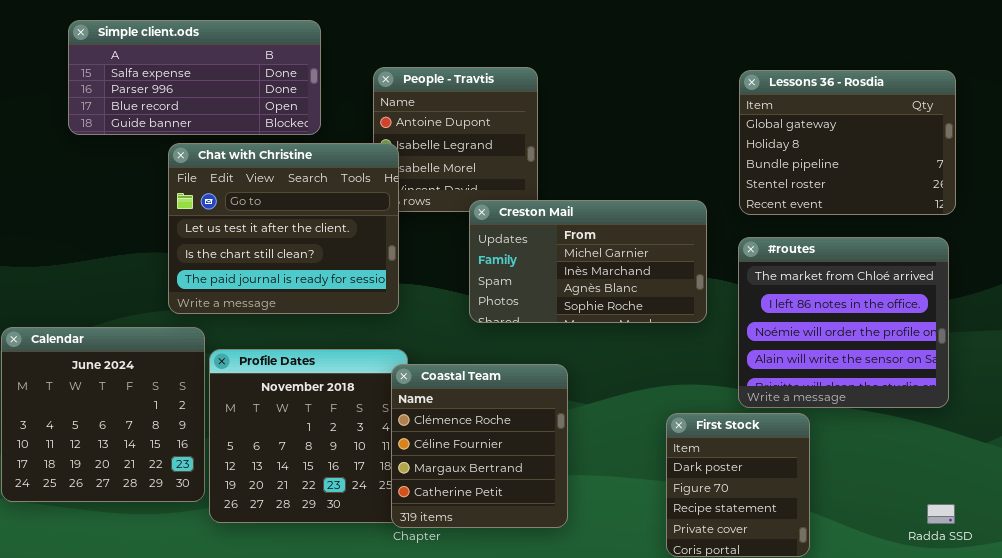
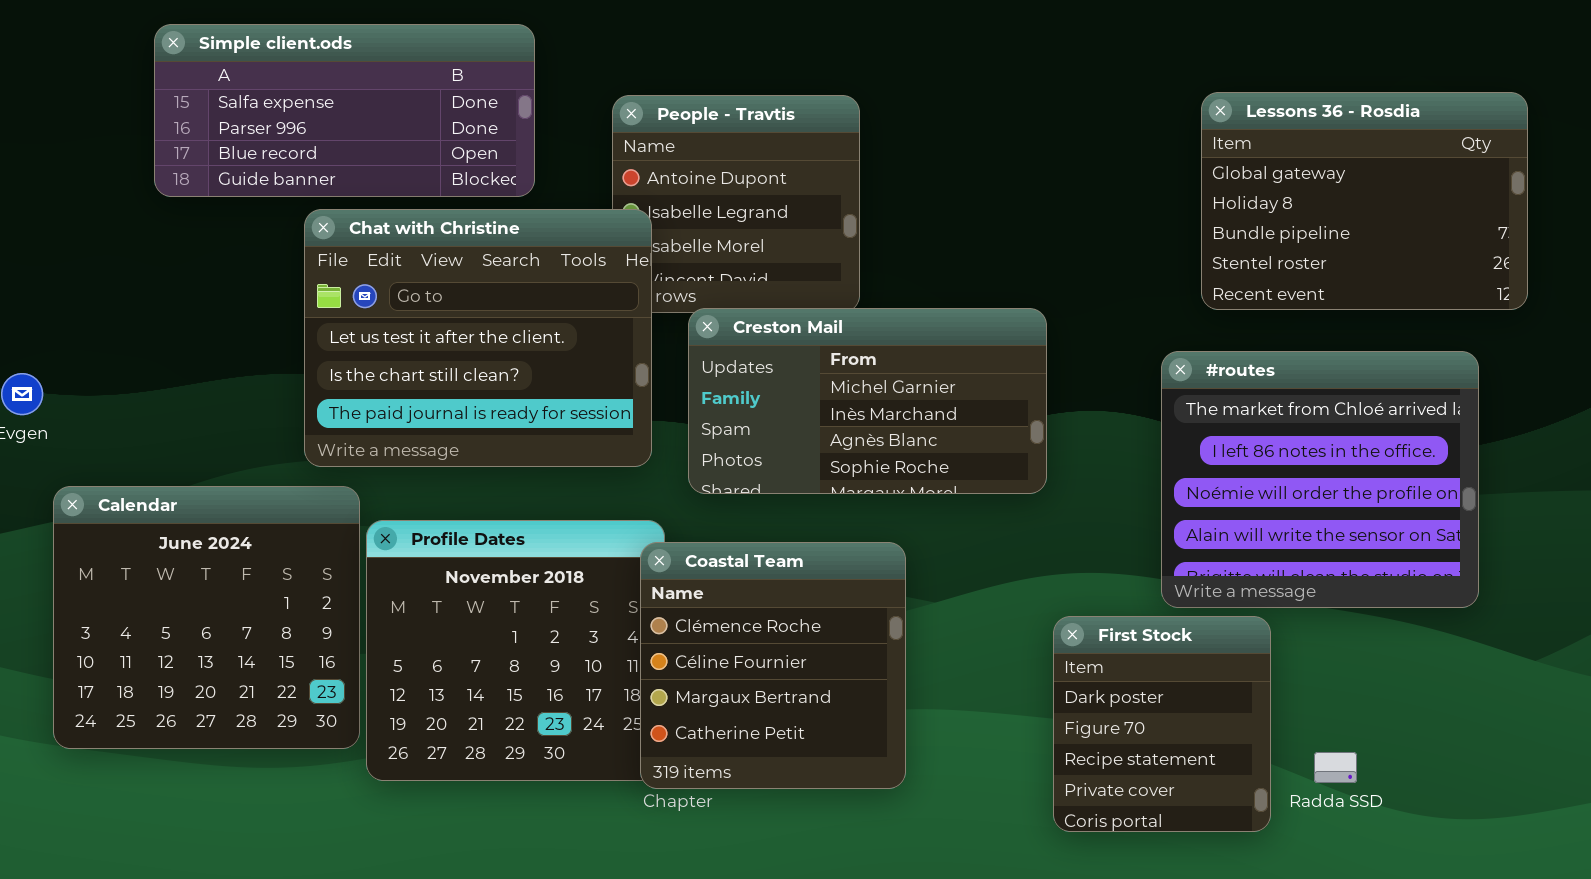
Lessons 36 - Rosdia: [739,70,956,215] -> [1201,92,1528,310], moved
Creston Mail: [469,200,707,323] -> [688,308,1047,494], moved
Radda SSD: [927,504,955,524] -> [1314,752,1357,783], moved

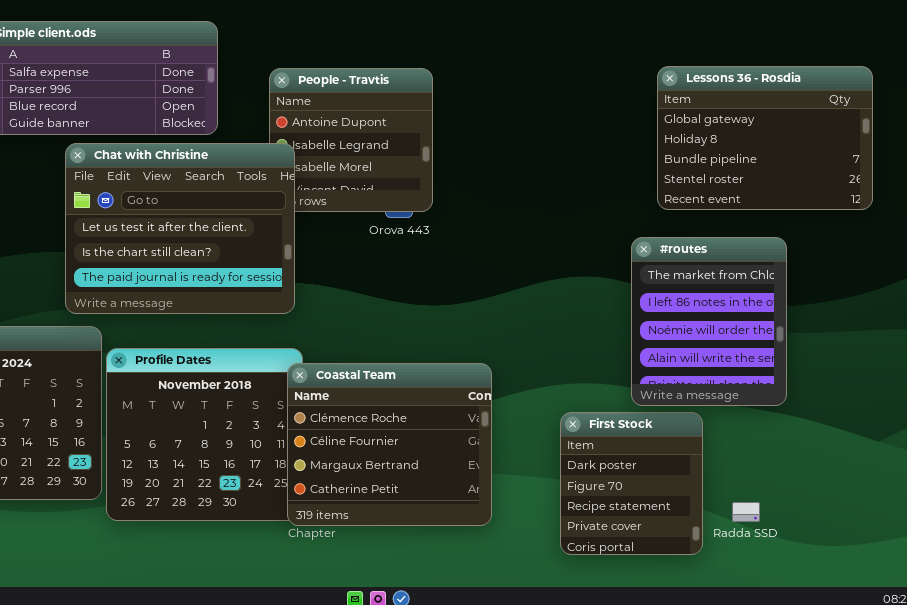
Creston Mail: [688,308,1047,494] -> none, closed
#routes: [1161,351,1479,608] -> [631,237,787,406], resized
Coastal Team: [640,542,906,789] -> [287,363,492,526], resized

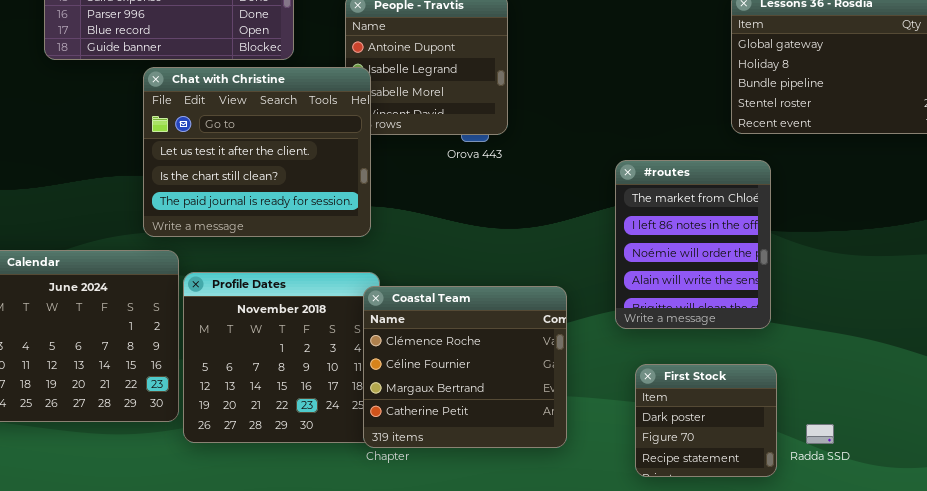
#routes: [631,237,787,406] -> [615,160,771,329], moved
First Stock: [560,412,703,555] -> [635,364,777,477], resized

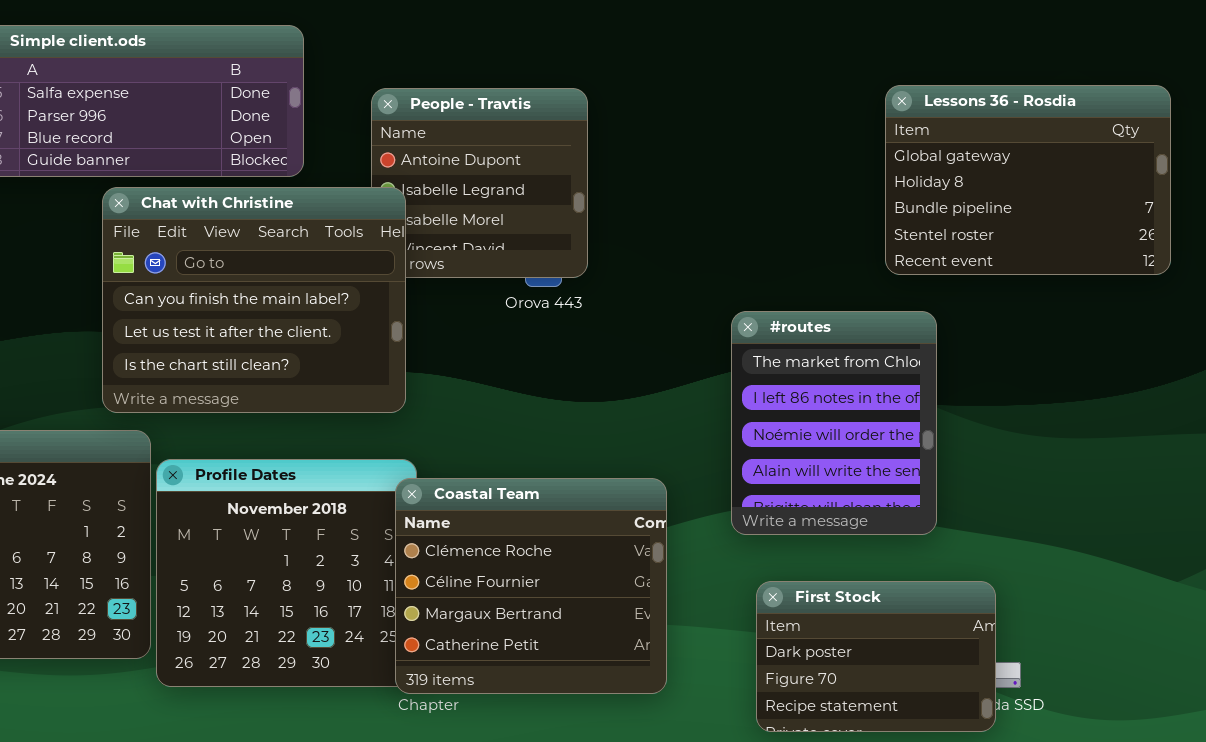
Chat with Christine: [143,67,371,237] -> [102,187,406,413], scrolled up 1 row
First Stock: [635,364,777,477] -> [756,581,996,732], resized

